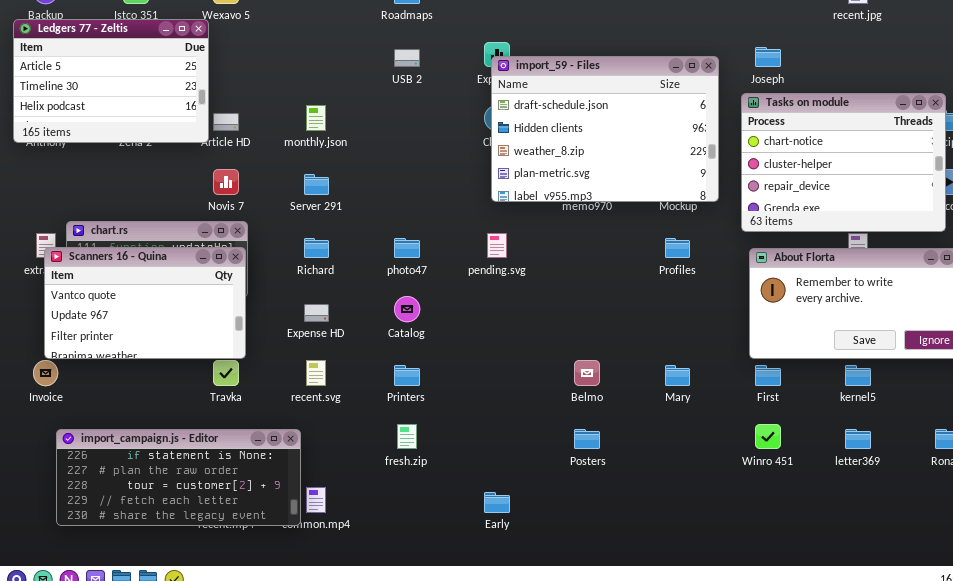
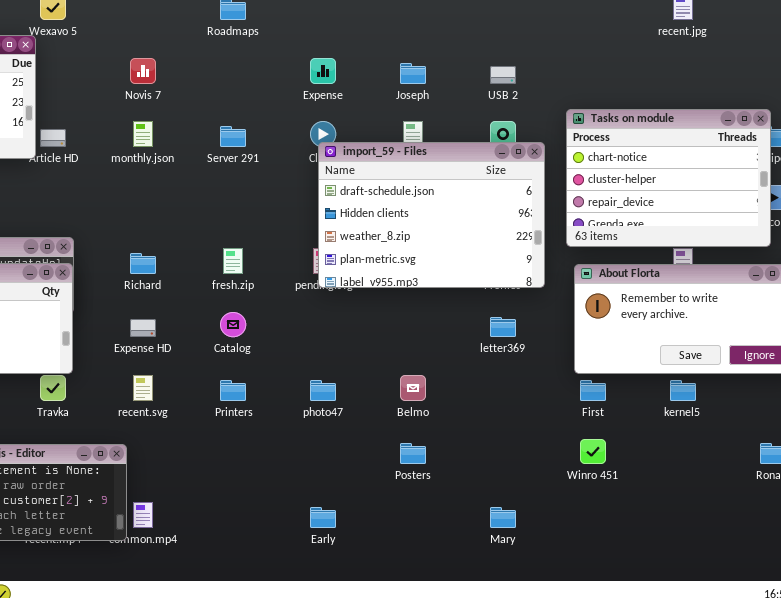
Joseph: [755,47,781,67] -> [400,63,426,84], moved
USB 2: [394,49,420,67] -> [490,66,516,84], moved
import_59 - Files: [491,56,719,202] -> [318,142,545,288], moved
Novis 7: [213,169,239,195] -> [130,58,156,84], moved
Server 291: [304,174,329,195] -> [220,126,246,147], moved
photo47: [394,238,420,258] -> [310,380,336,401], moved
Mary: [665,365,690,386] -> [490,507,516,528], moved
fresh.zip: [397,424,417,449] -> [223,248,243,274], moved
letter369: [845,429,871,449] -> [490,317,516,337], moved

